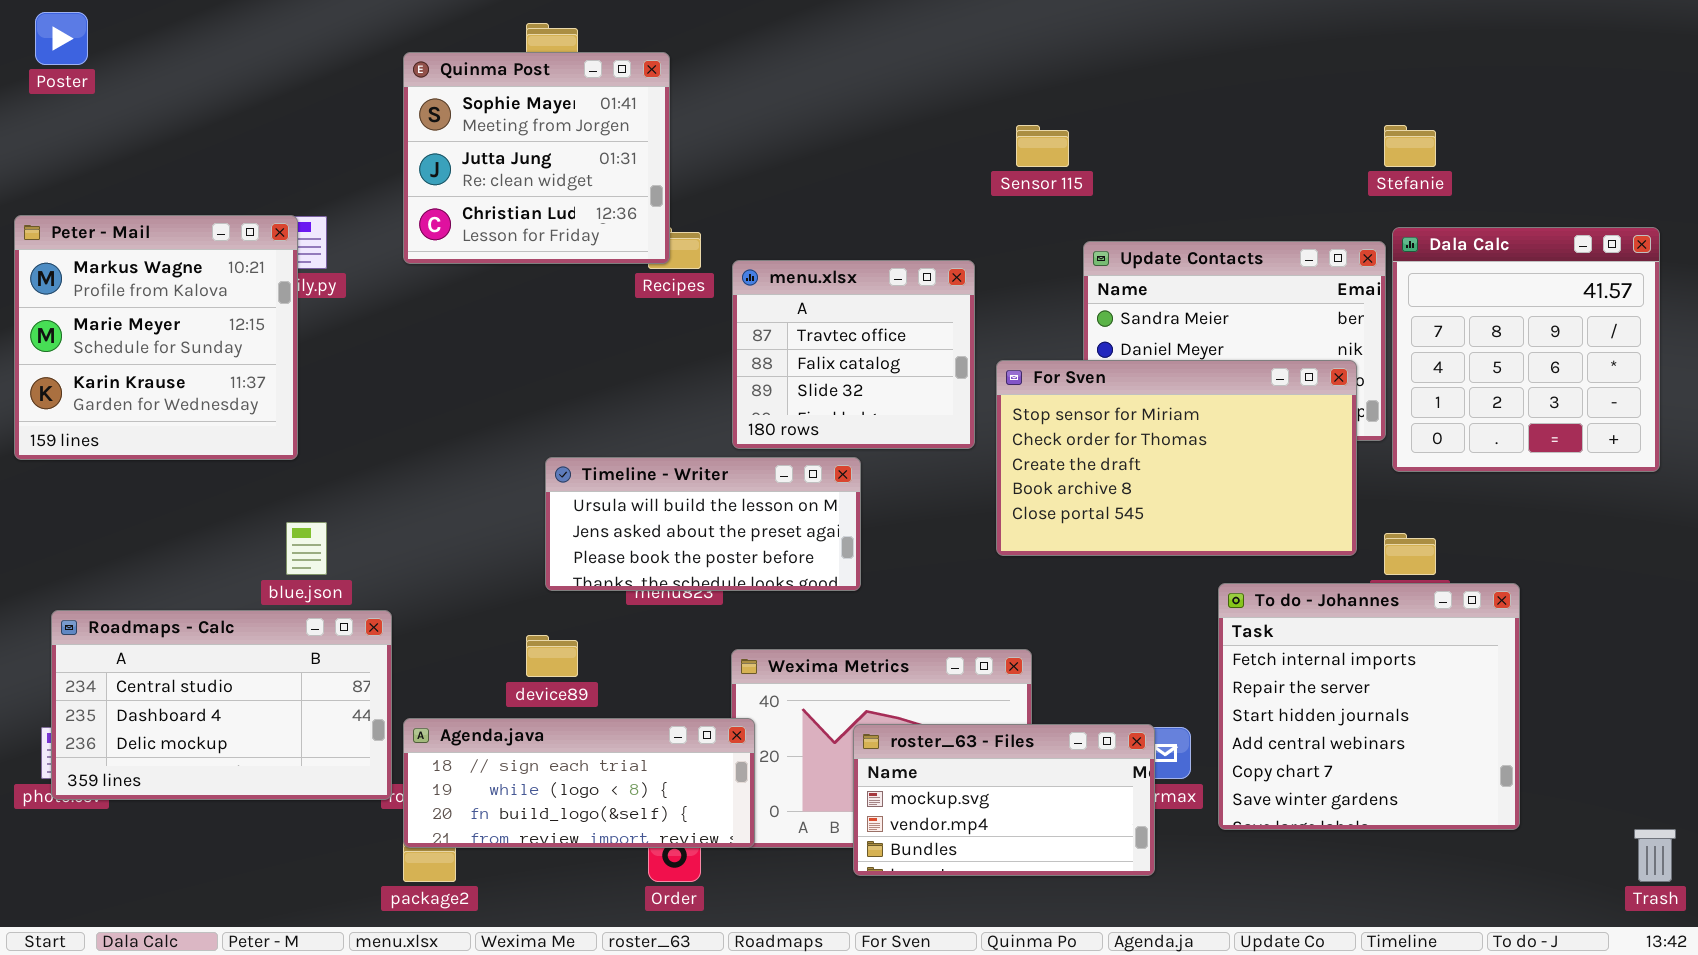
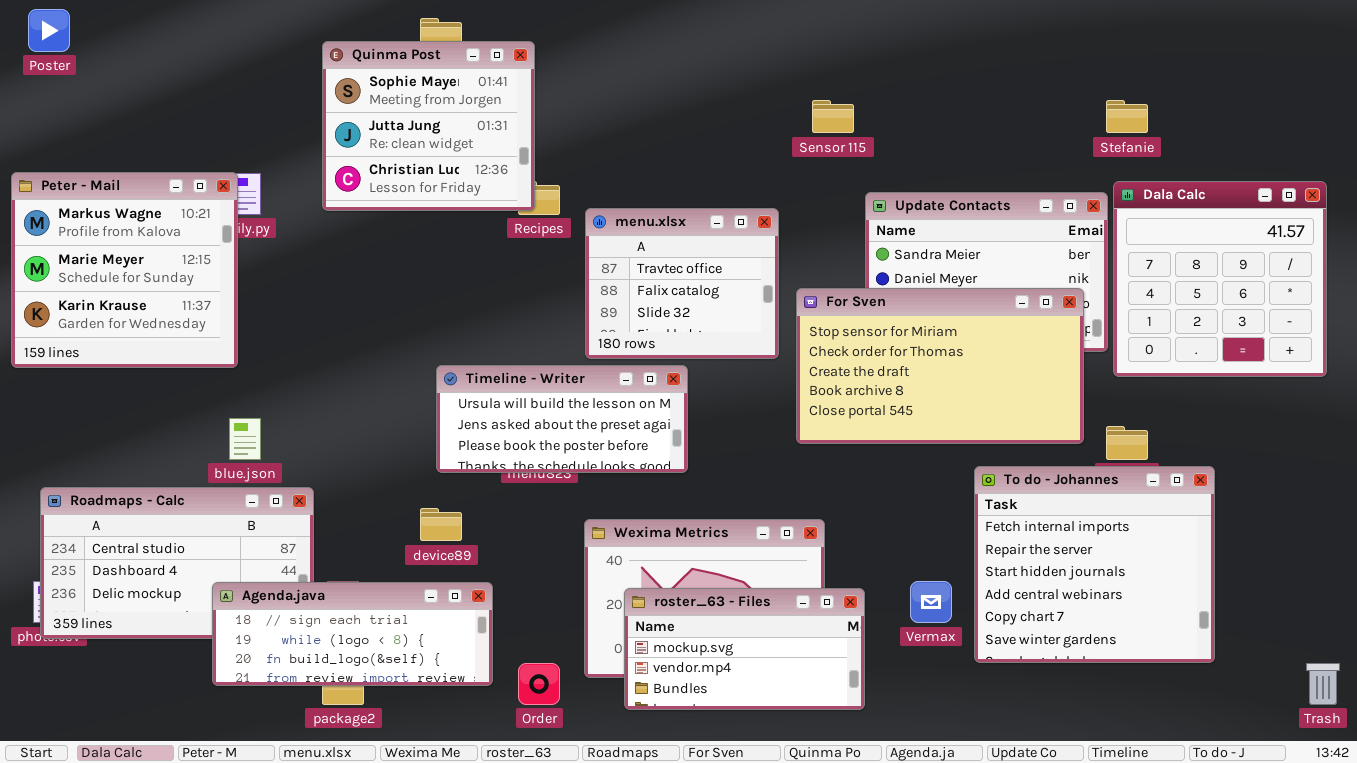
Agenda.java: [403,718,755,848] -> [212,582,493,686], moved
roster_63 - Files: [853,724,1155,876] -> [624,588,865,710], moved

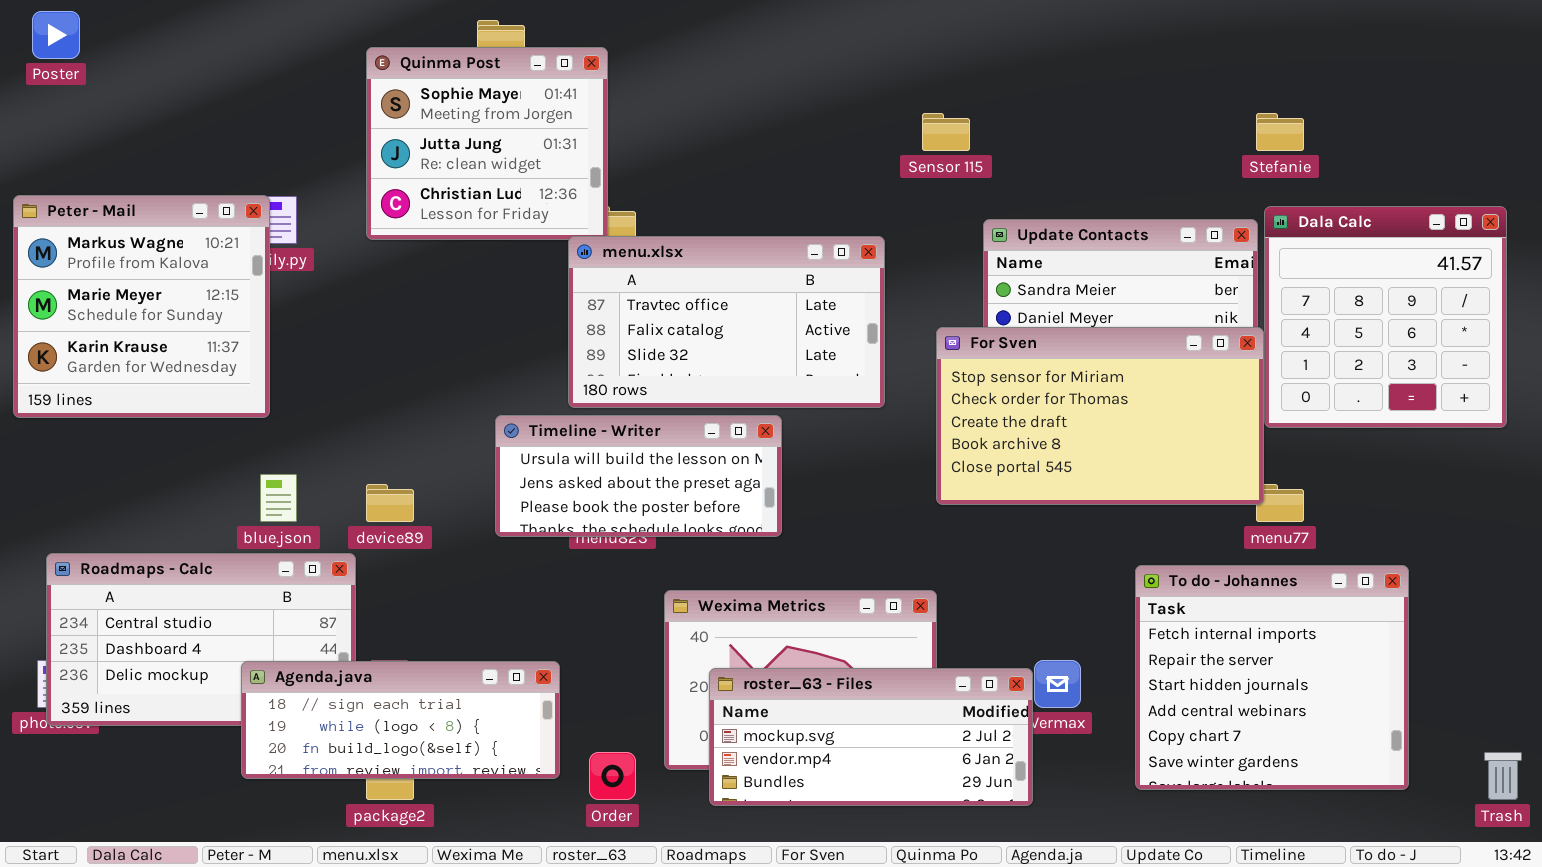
menu.xlsx: [585,208,779,359] -> [568,236,885,408], resized
For Sven: [796,288,1084,444] -> [936,327,1264,505], moved
To do - Johannes: [974,466,1215,663] -> [1135,565,1409,790], moved
device89: [420,508,462,541] -> [366,484,414,522], moved
roster_63 - Files: [624,588,865,710] -> [709,668,1033,806], resized

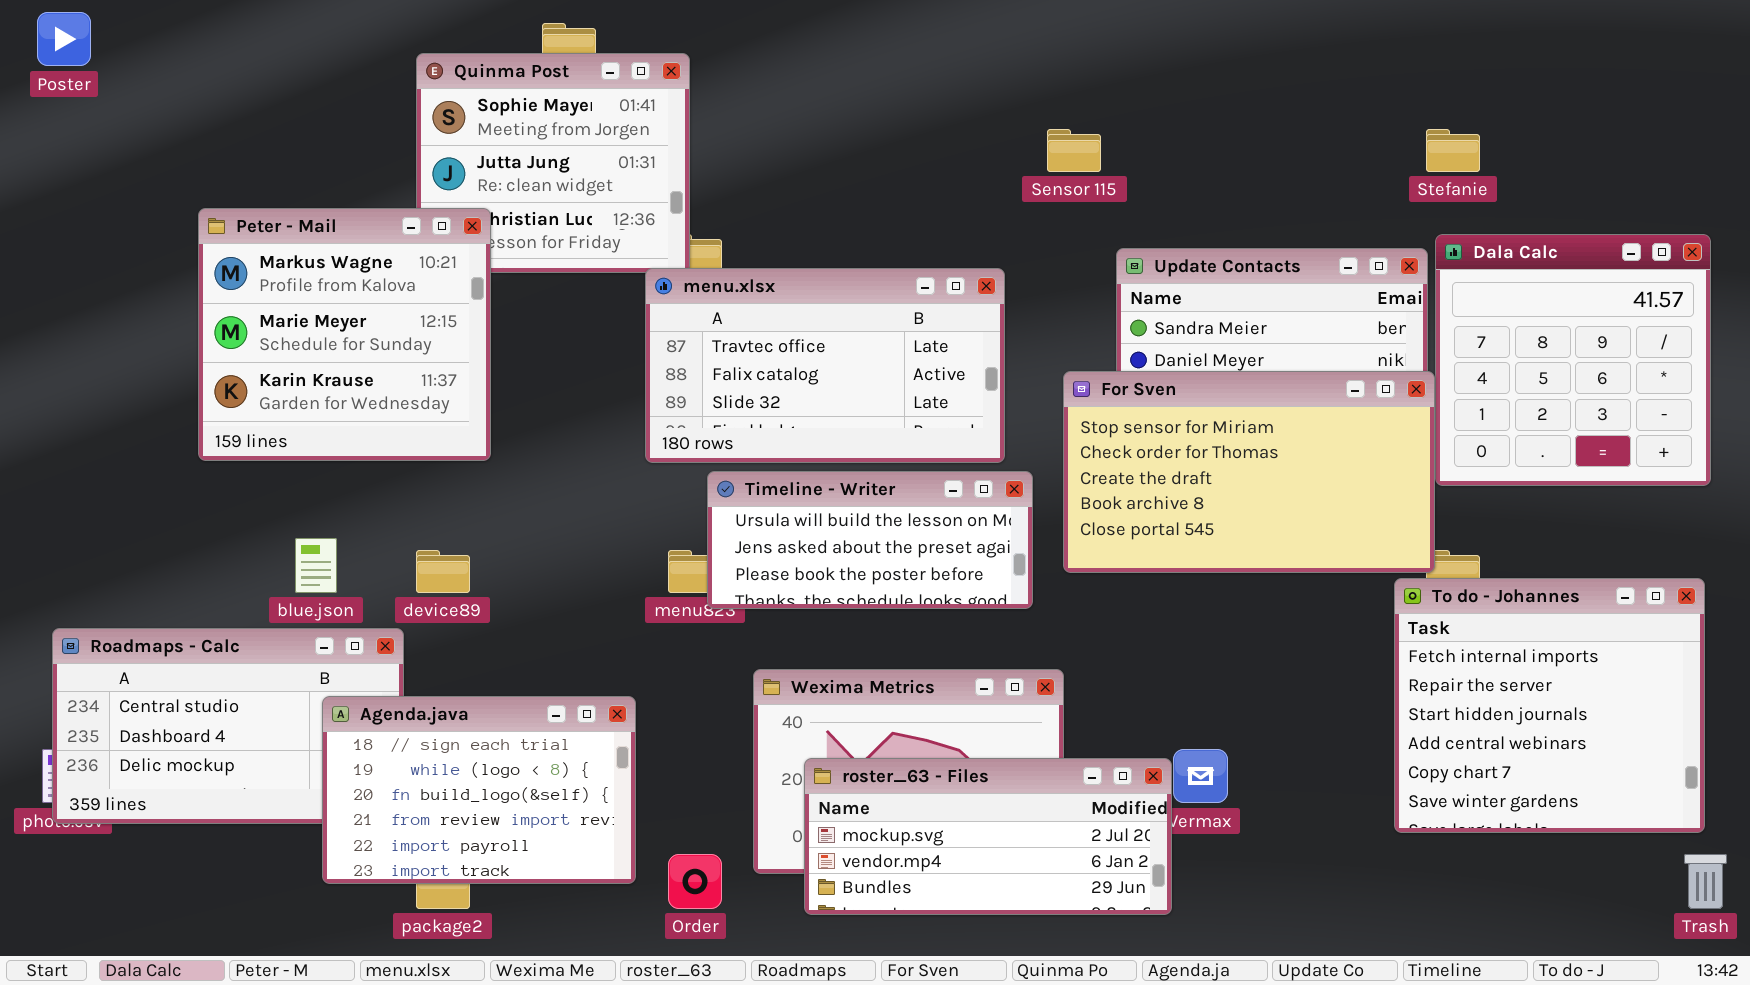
Peter - Mail: [13,195,270,418] -> [198,208,491,461], moved
Timeline - Writer: [495,415,782,537] -> [707,471,1033,609], moved
To do - Johannes: [1135,565,1409,790] -> [1394,578,1705,833], moved
Agenda.java: [241,661,560,779] -> [322,696,636,884], resized

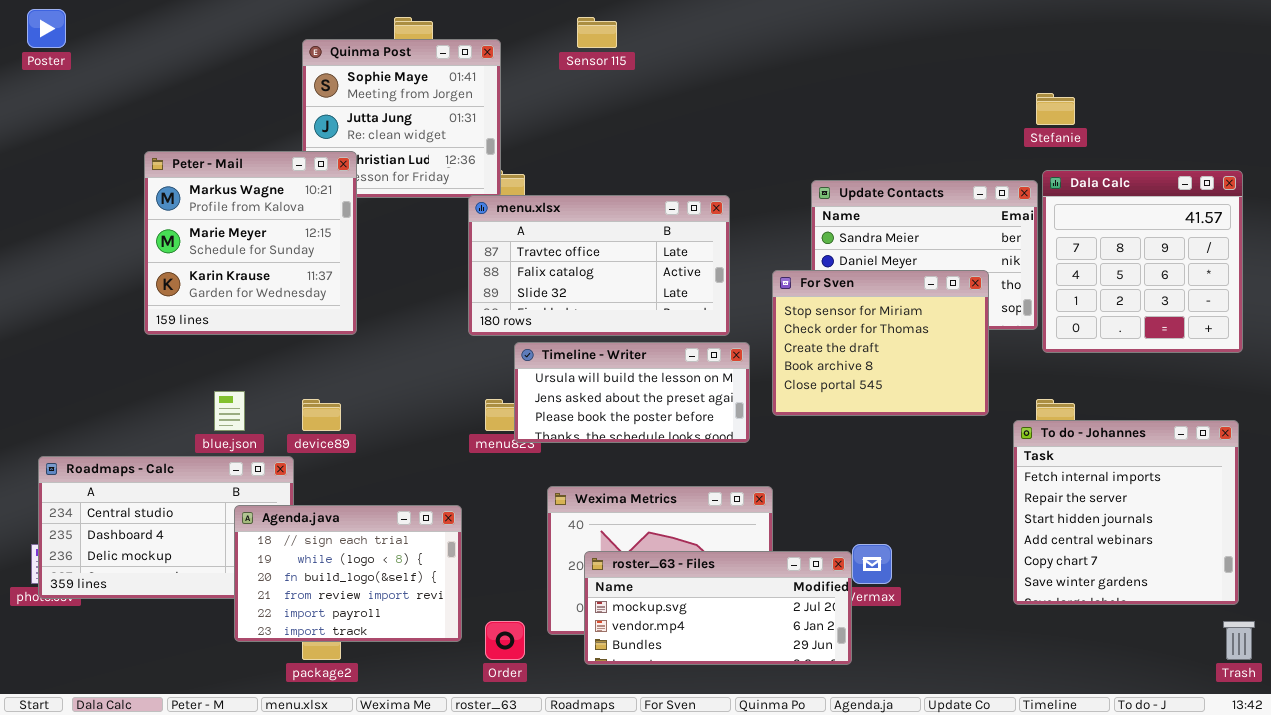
Sensor 115: [1047,129,1101,172] -> [577,17,617,48], moved
For Sven: [1063,371,1435,573] -> [772,270,989,416], resized

